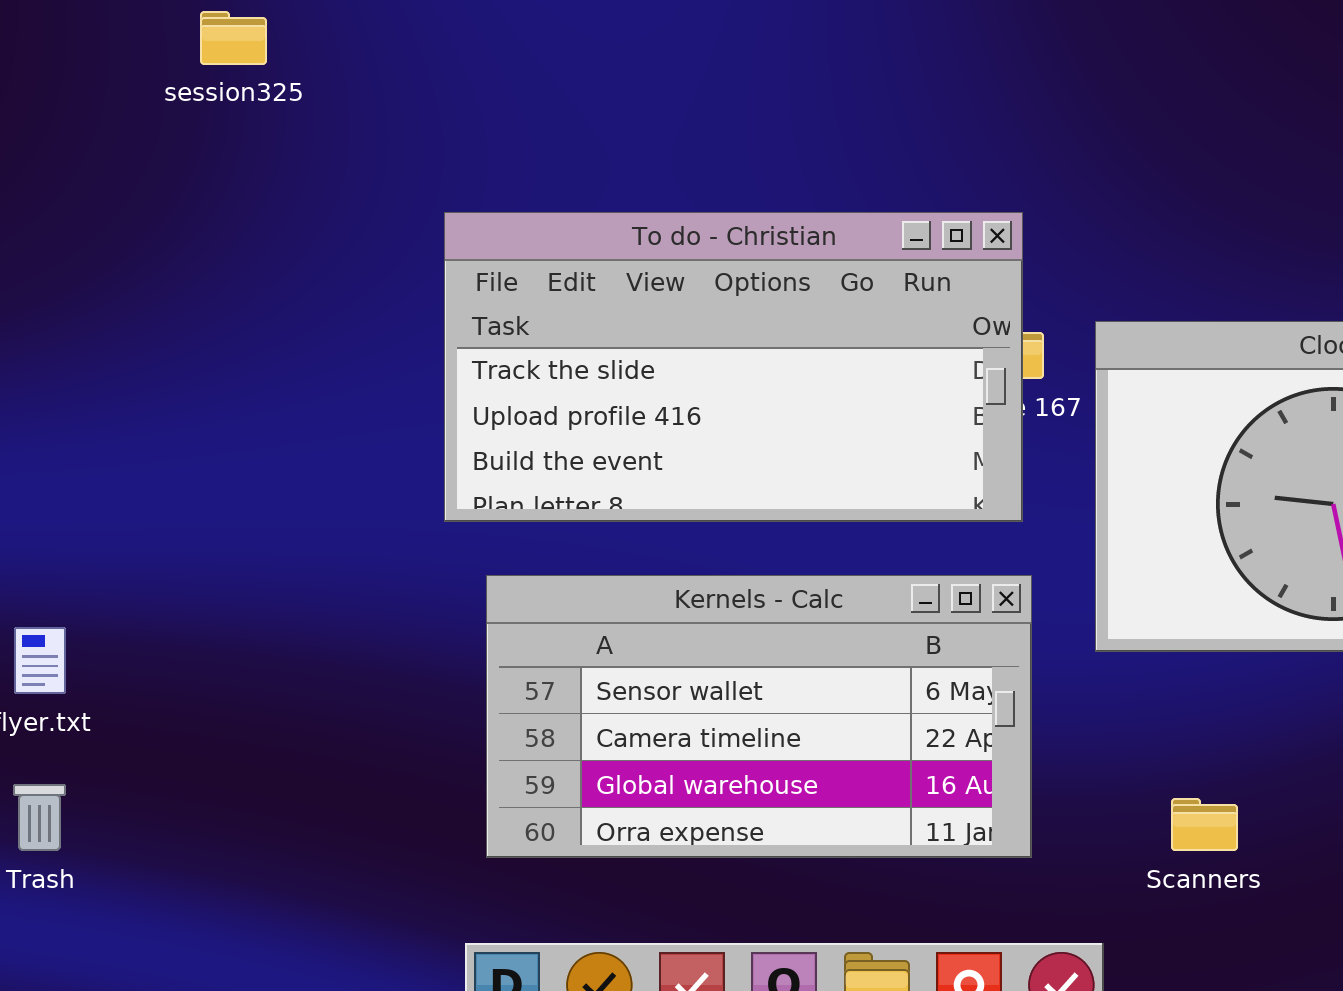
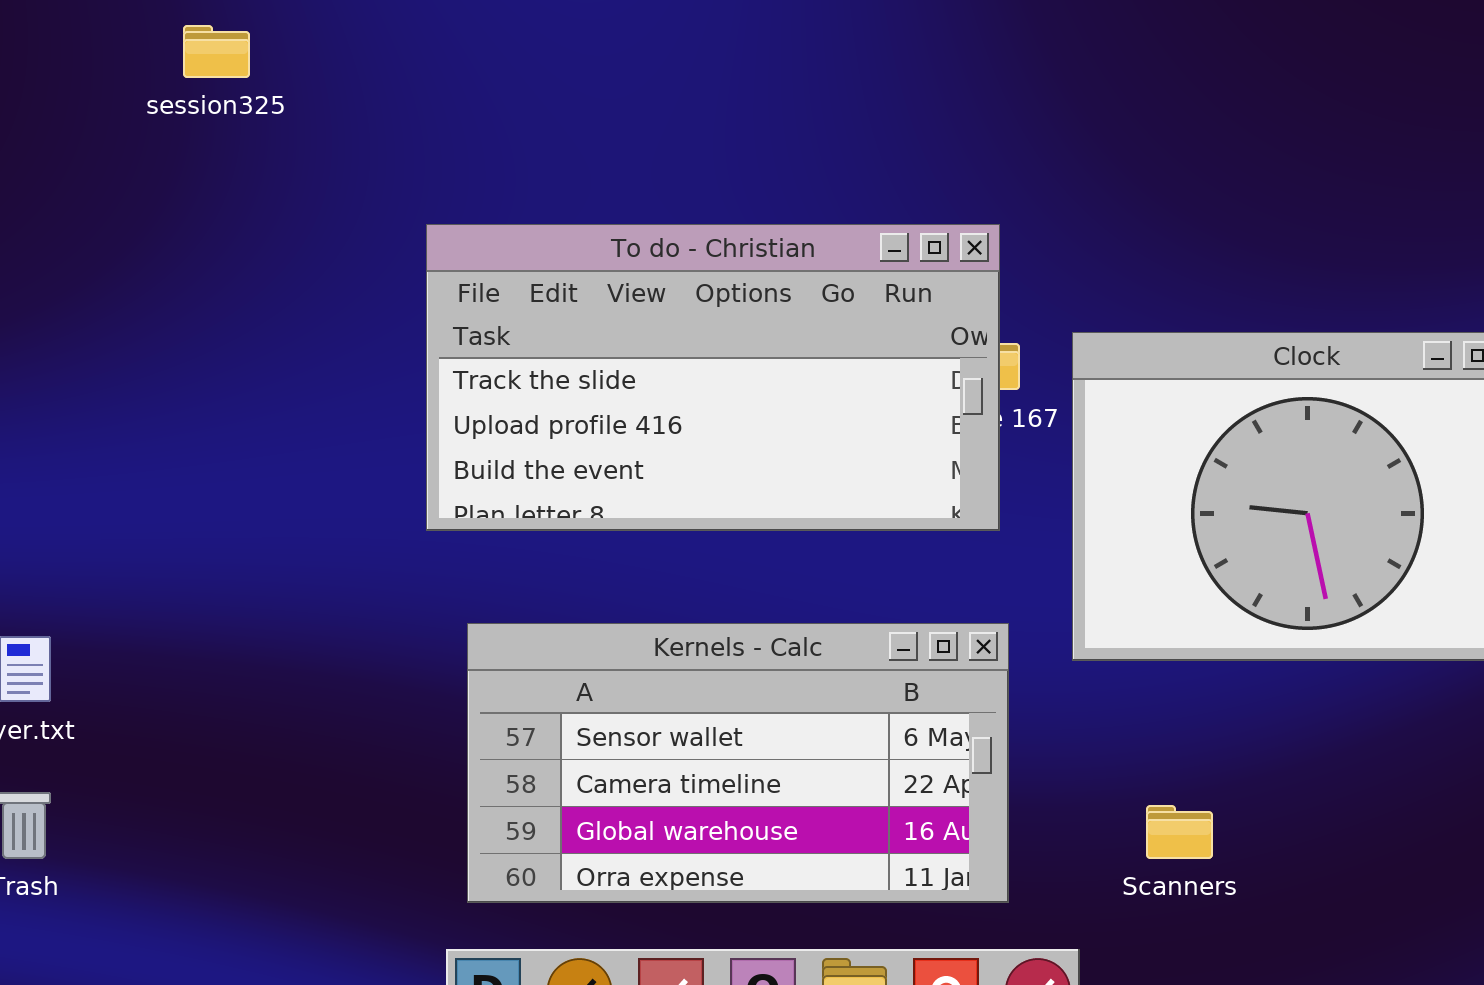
Kernels - Calc: [486,575,1032,858] -> [467,623,1009,903], moved

